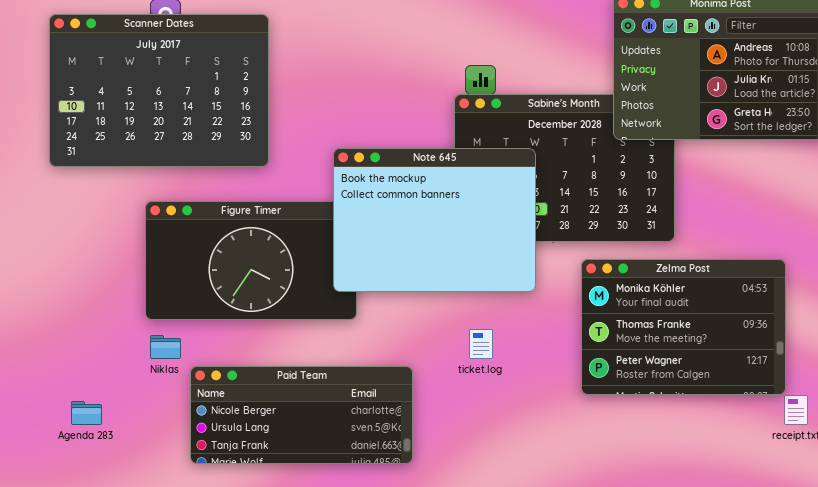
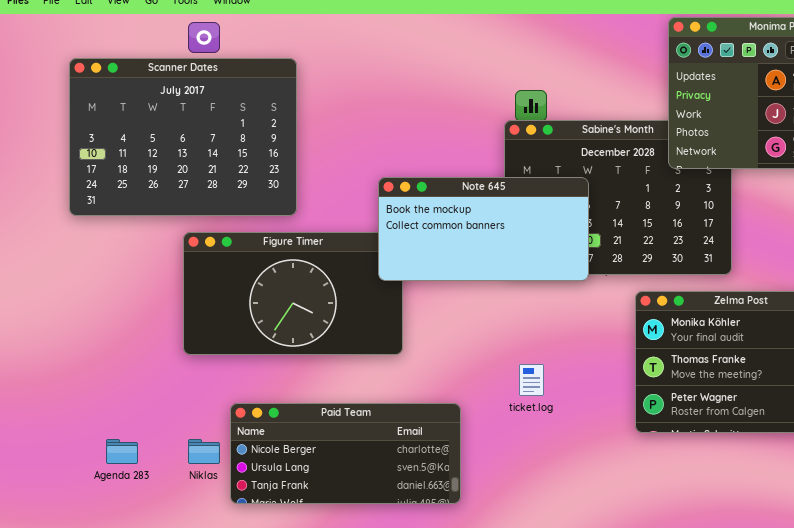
Scanner Dates: [49,14,269,167] -> [69,58,297,216], moved
Note 645: [333,148,536,292] -> [378,177,589,281], resized
Niklas: [150,335,181,359] -> [188,439,220,464], moved

